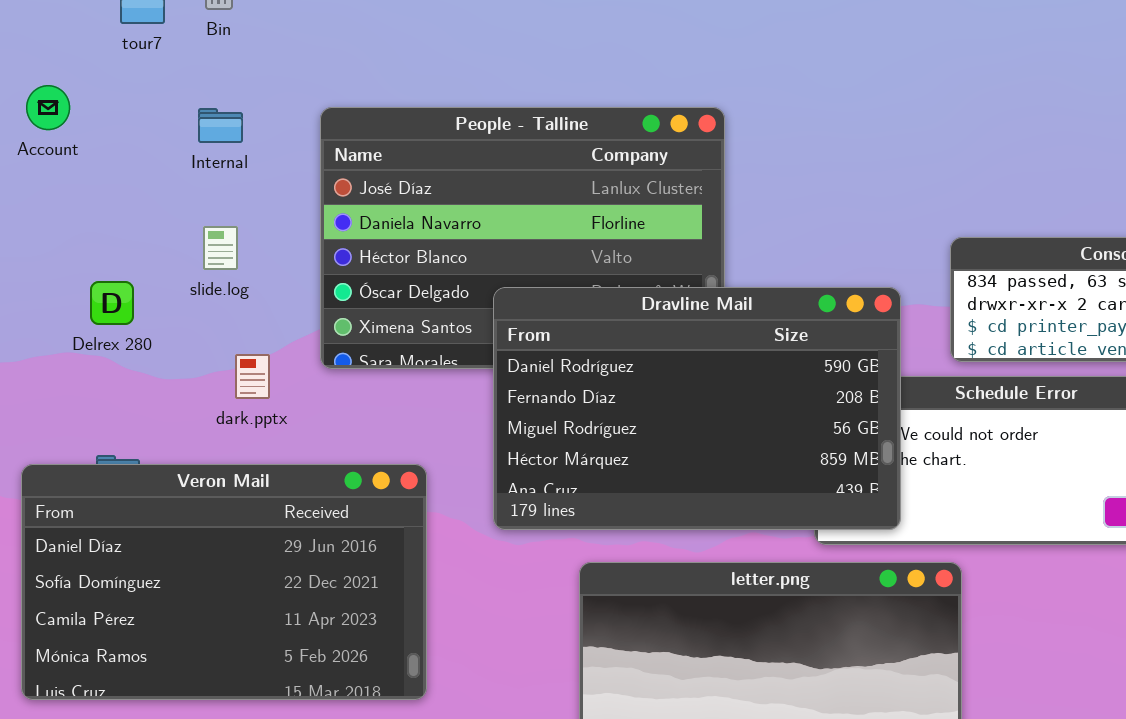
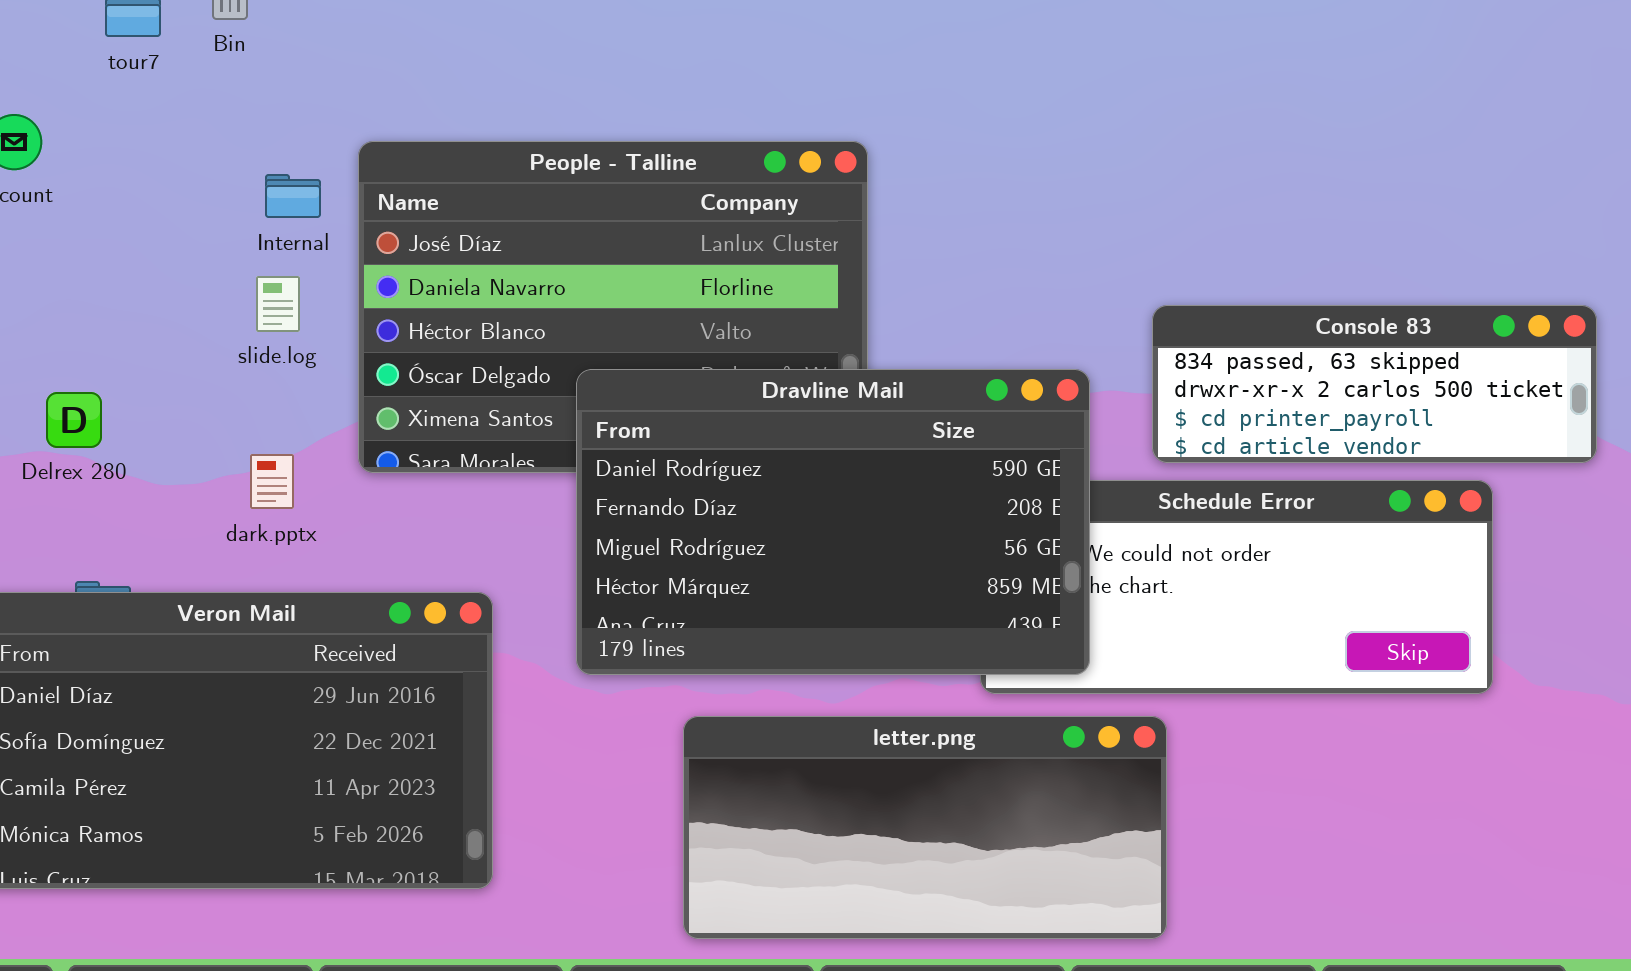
Internal: [198,108,243,143] -> [265,174,321,218], moved
slide.log: [203,226,238,270] -> [256,276,300,332], moved
Delrex 280: [90,281,134,325] -> [46,392,102,448], moved

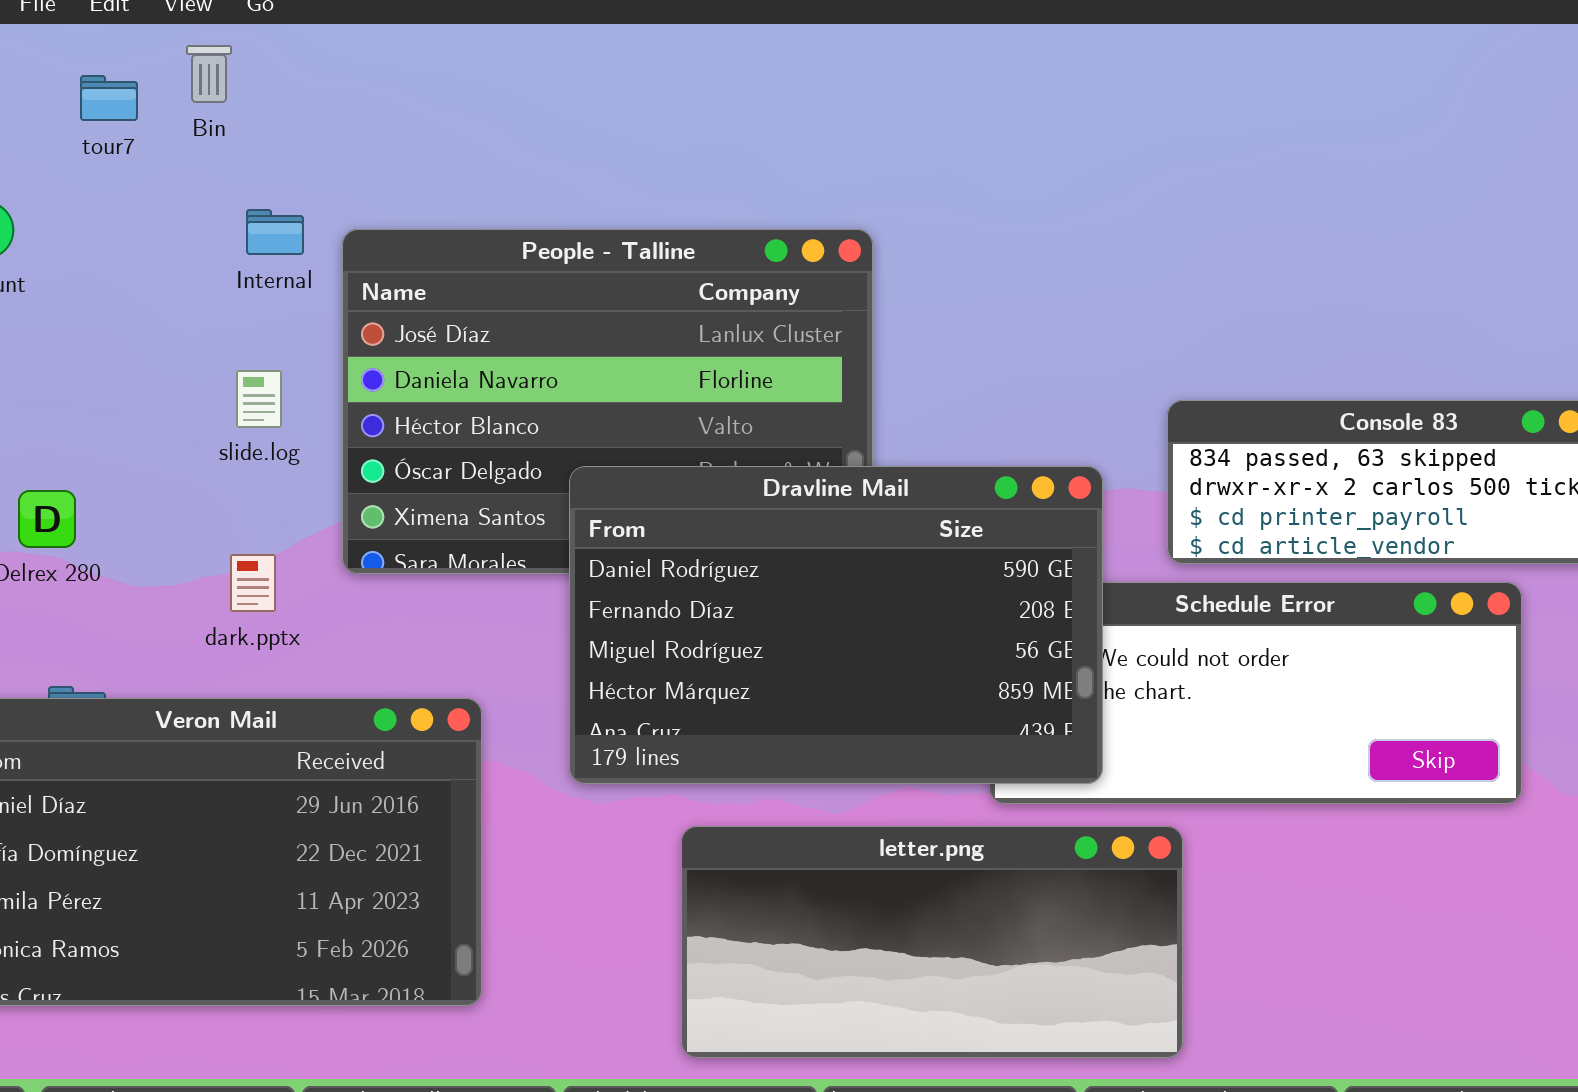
Internal: [265,174,321,218] -> [246,209,304,255], moved

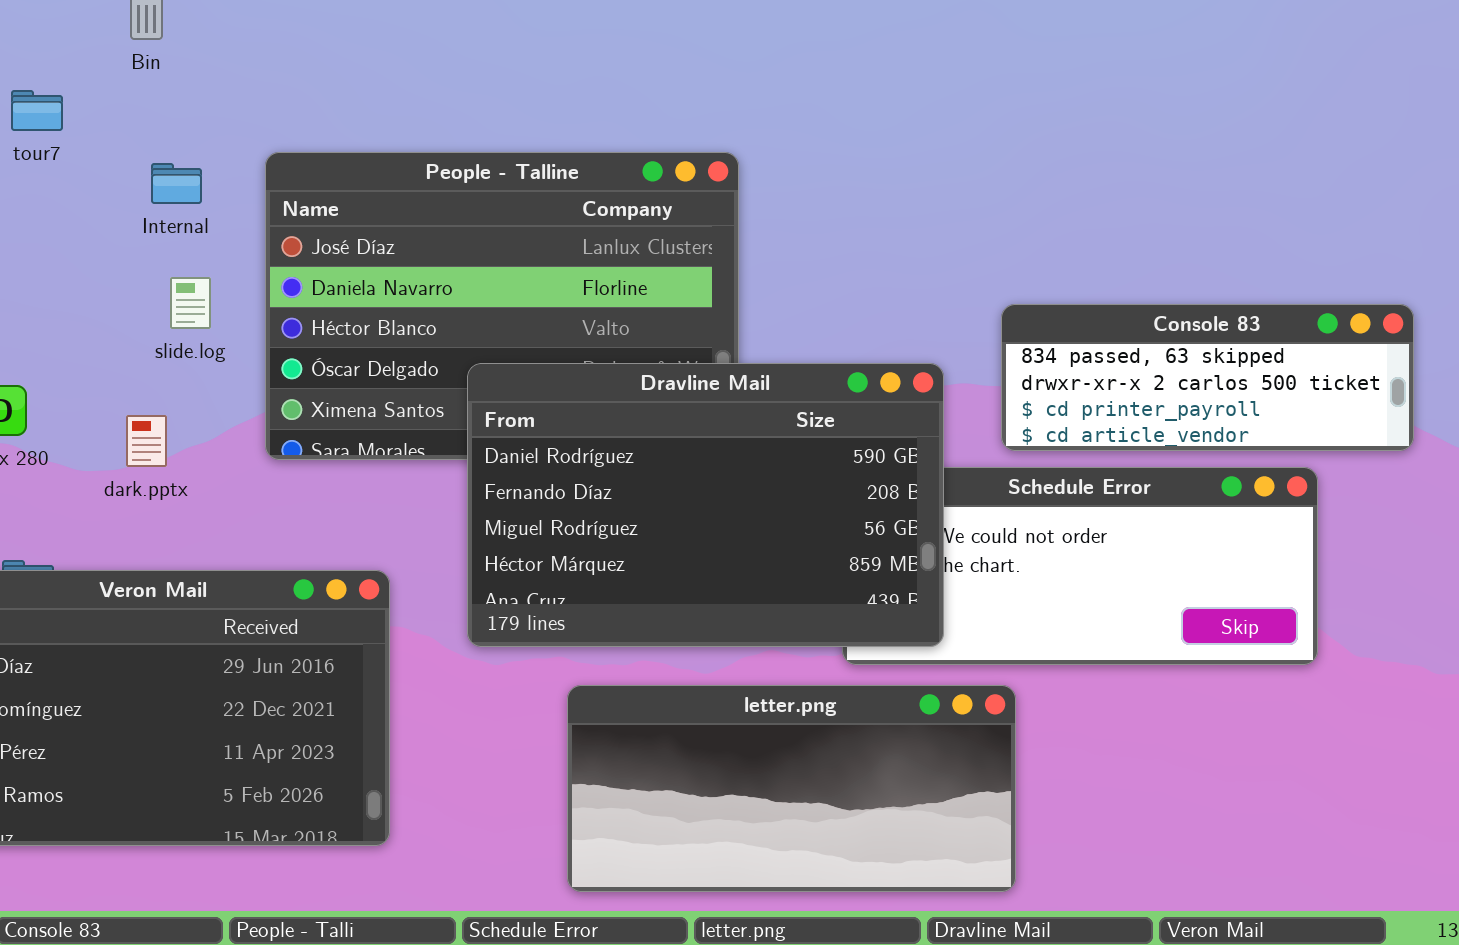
tour7: [80,75,138,121] -> [11,90,63,131], moved
Internal: [246,209,304,255] -> [151,163,202,204], moved
dark.pptx: [230,554,276,612] -> [126,415,167,467], moved

